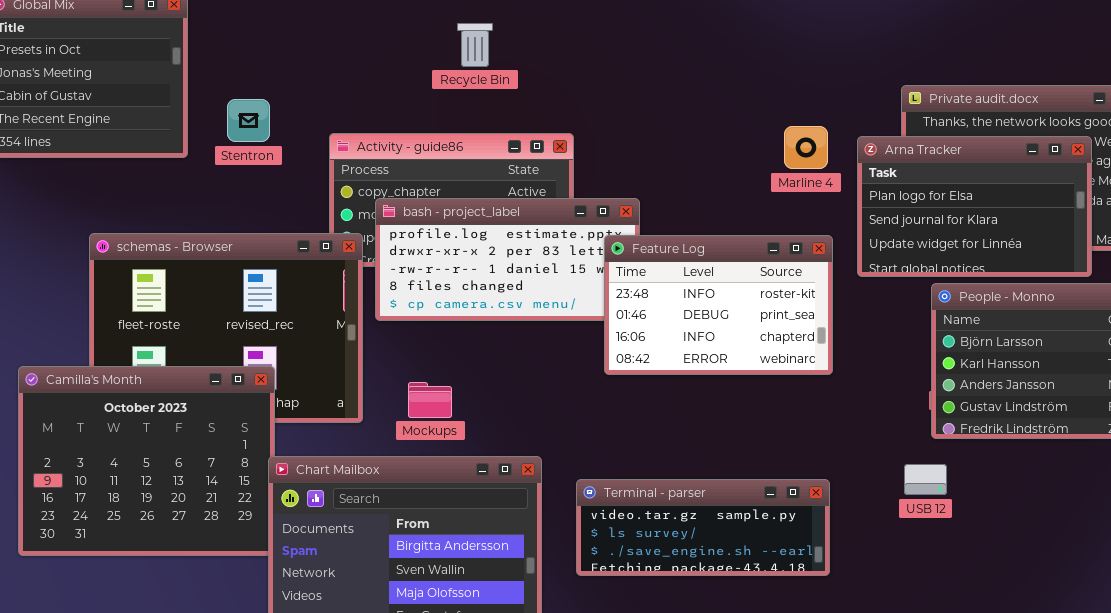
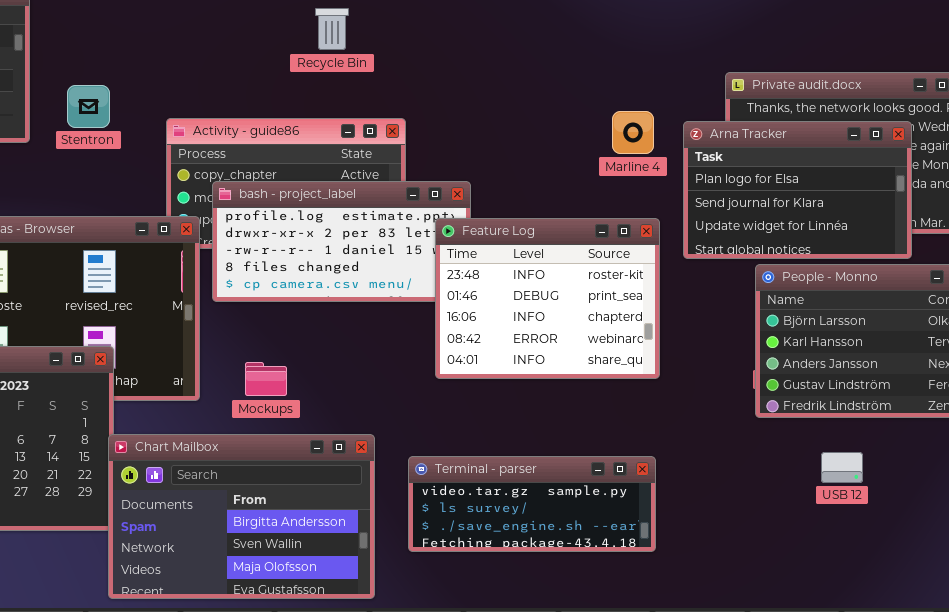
Recycle Bin: [457,23,493,67] -> [315,8,349,50], moved
Feature Log: [604,235,833,375] -> [435,218,660,379], resized
USB 12: [904,464,947,495] -> [821,452,863,483], moved

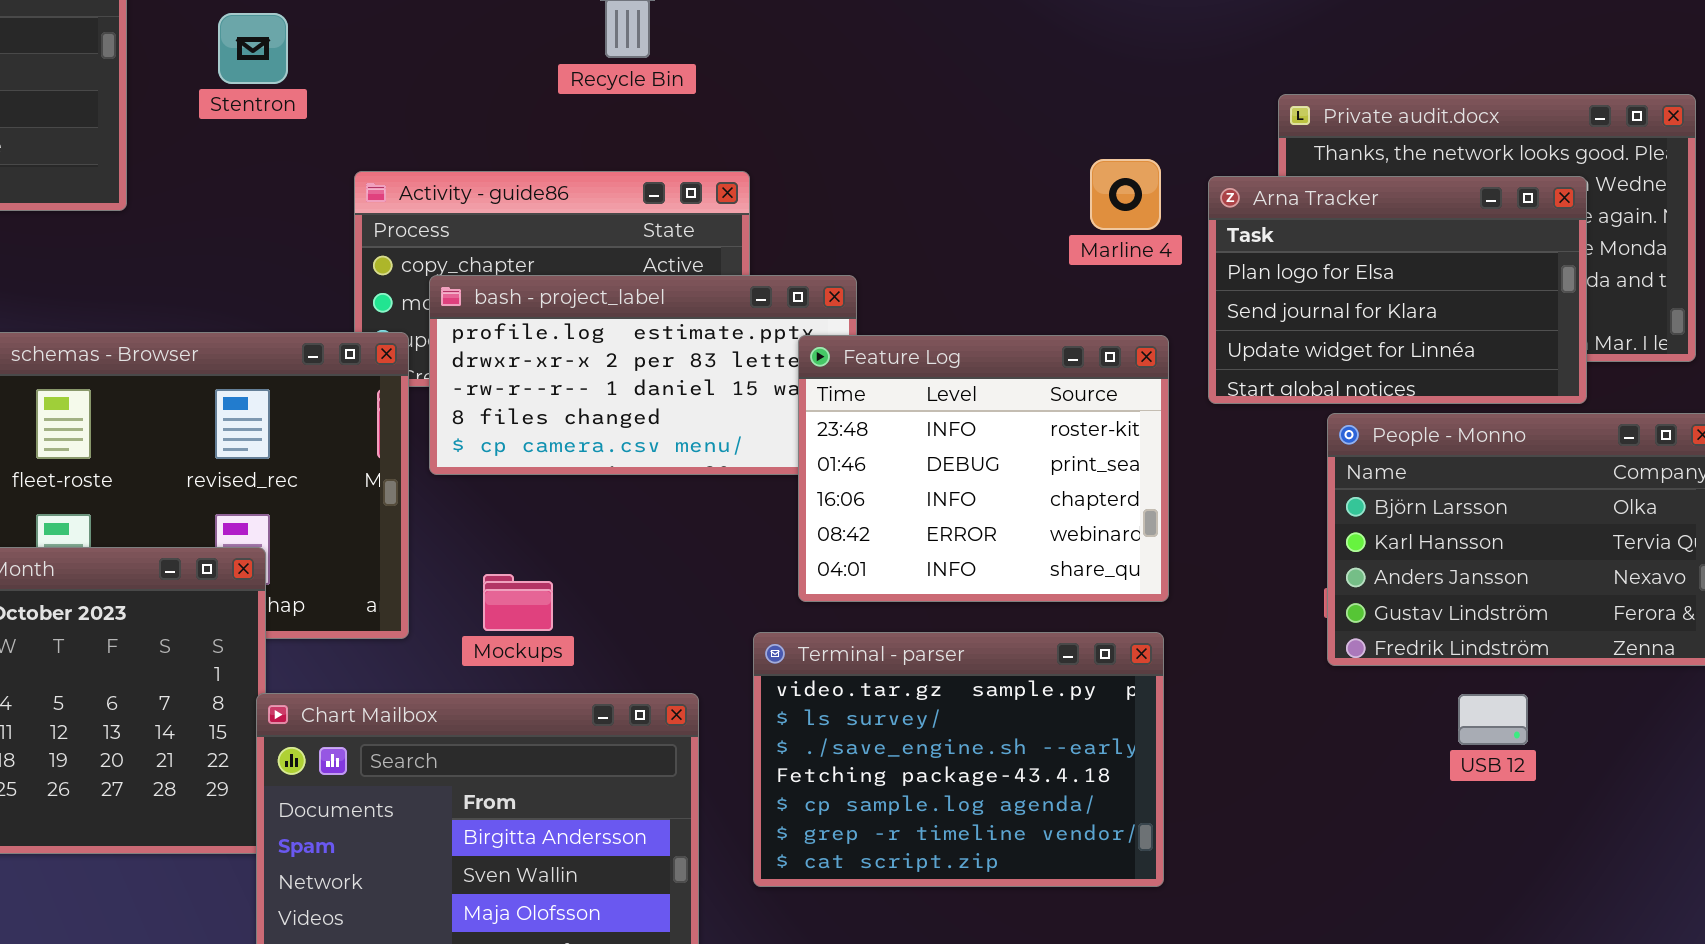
Stentron: [67,85,110,128] -> [218,13,288,84], moved
USB 12: [821,452,863,483] -> [1458,694,1528,745], moved
Terminal - parser: [408,456,656,552] -> [753,632,1164,887], resized

